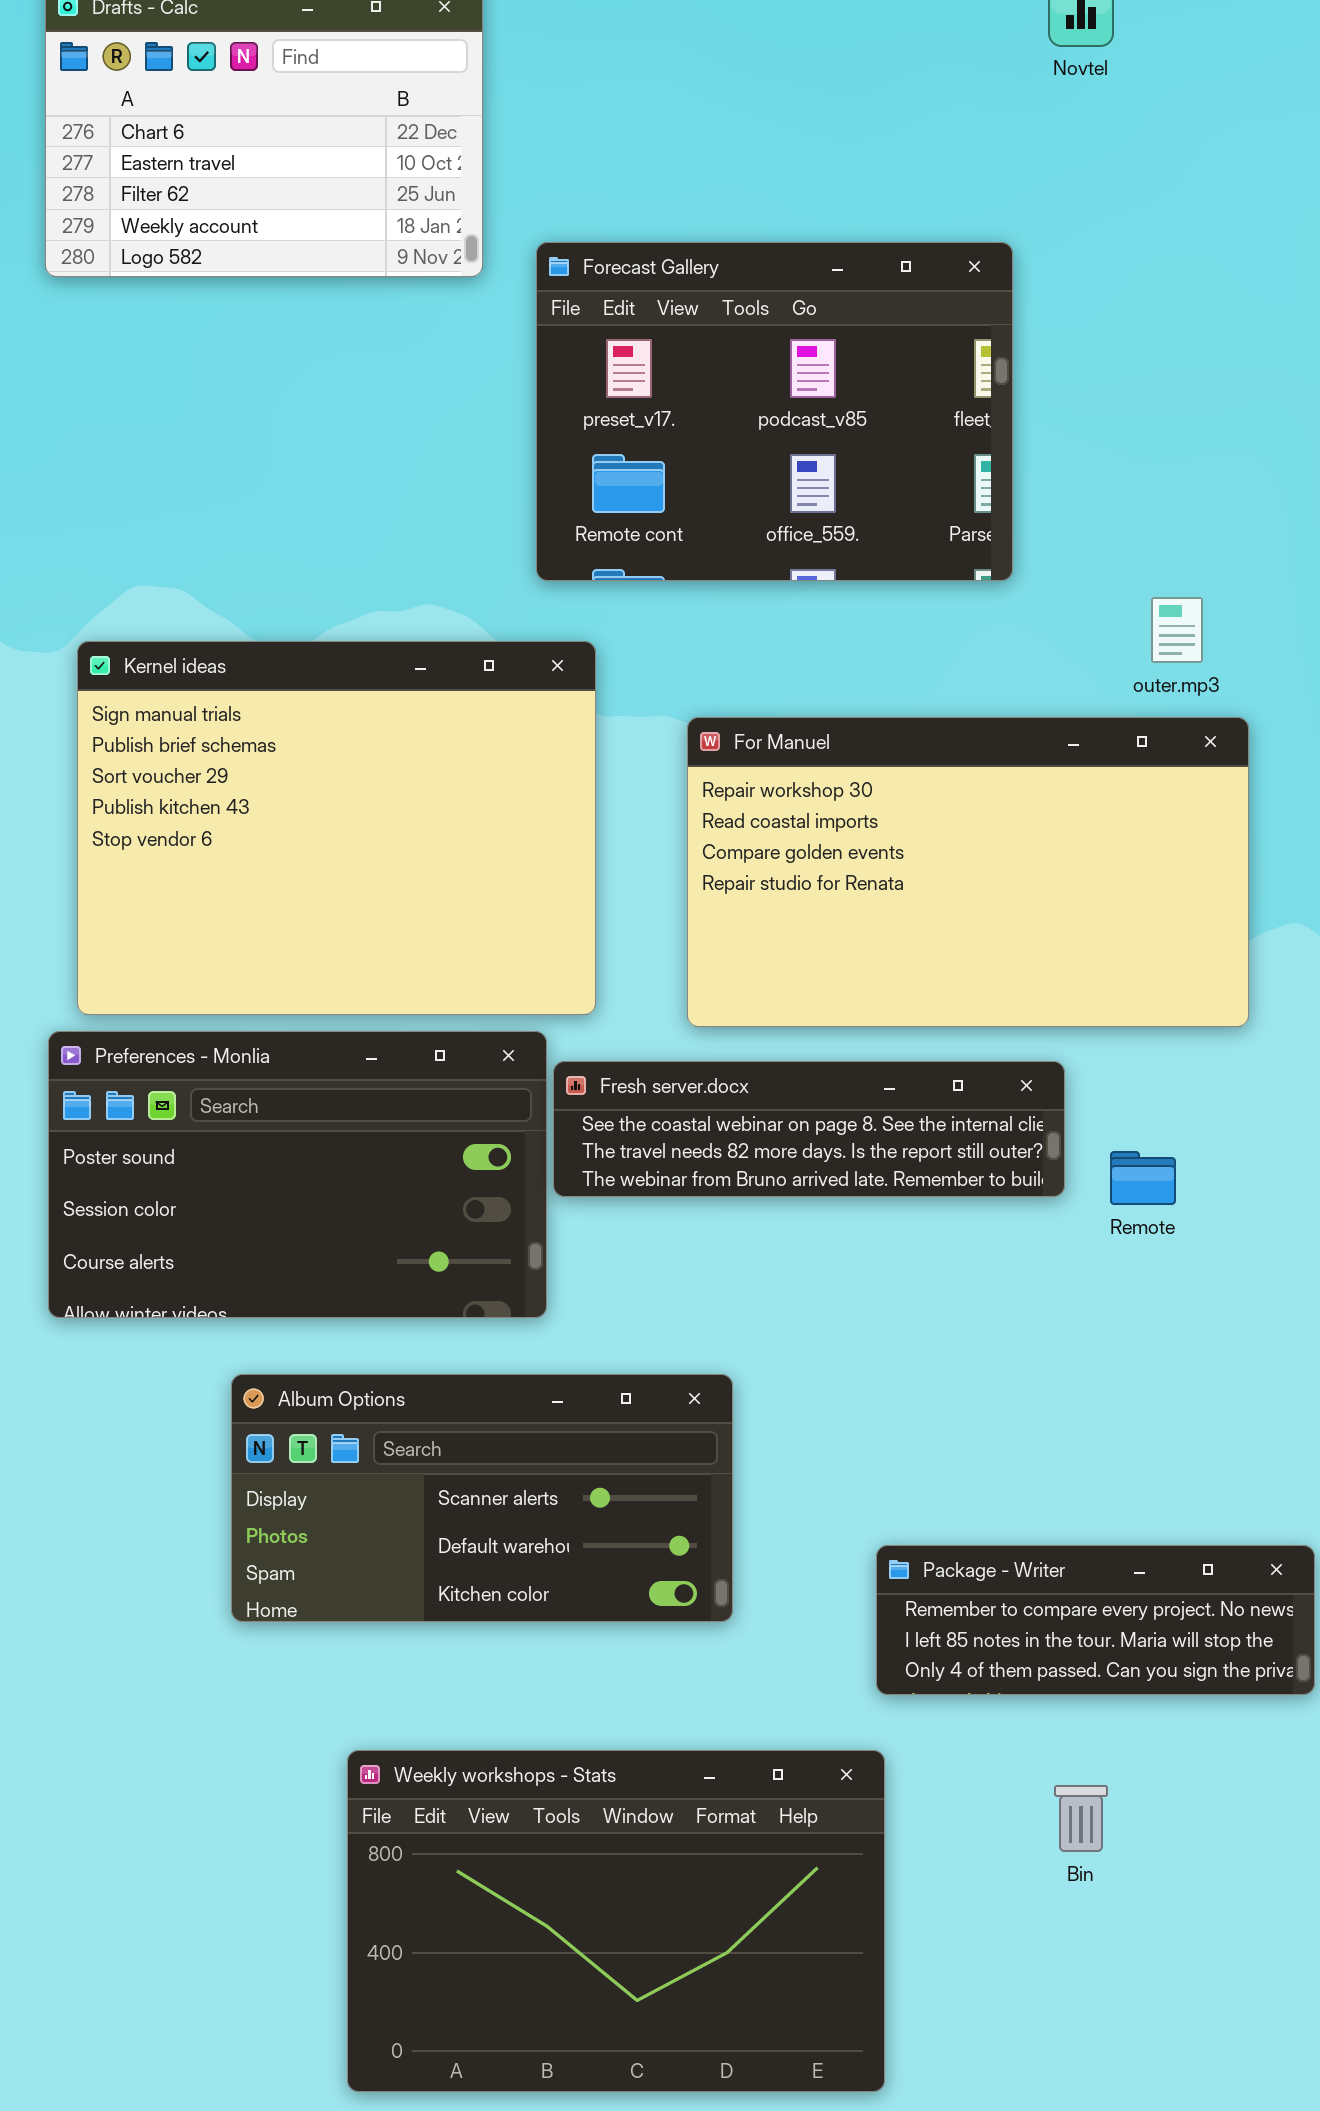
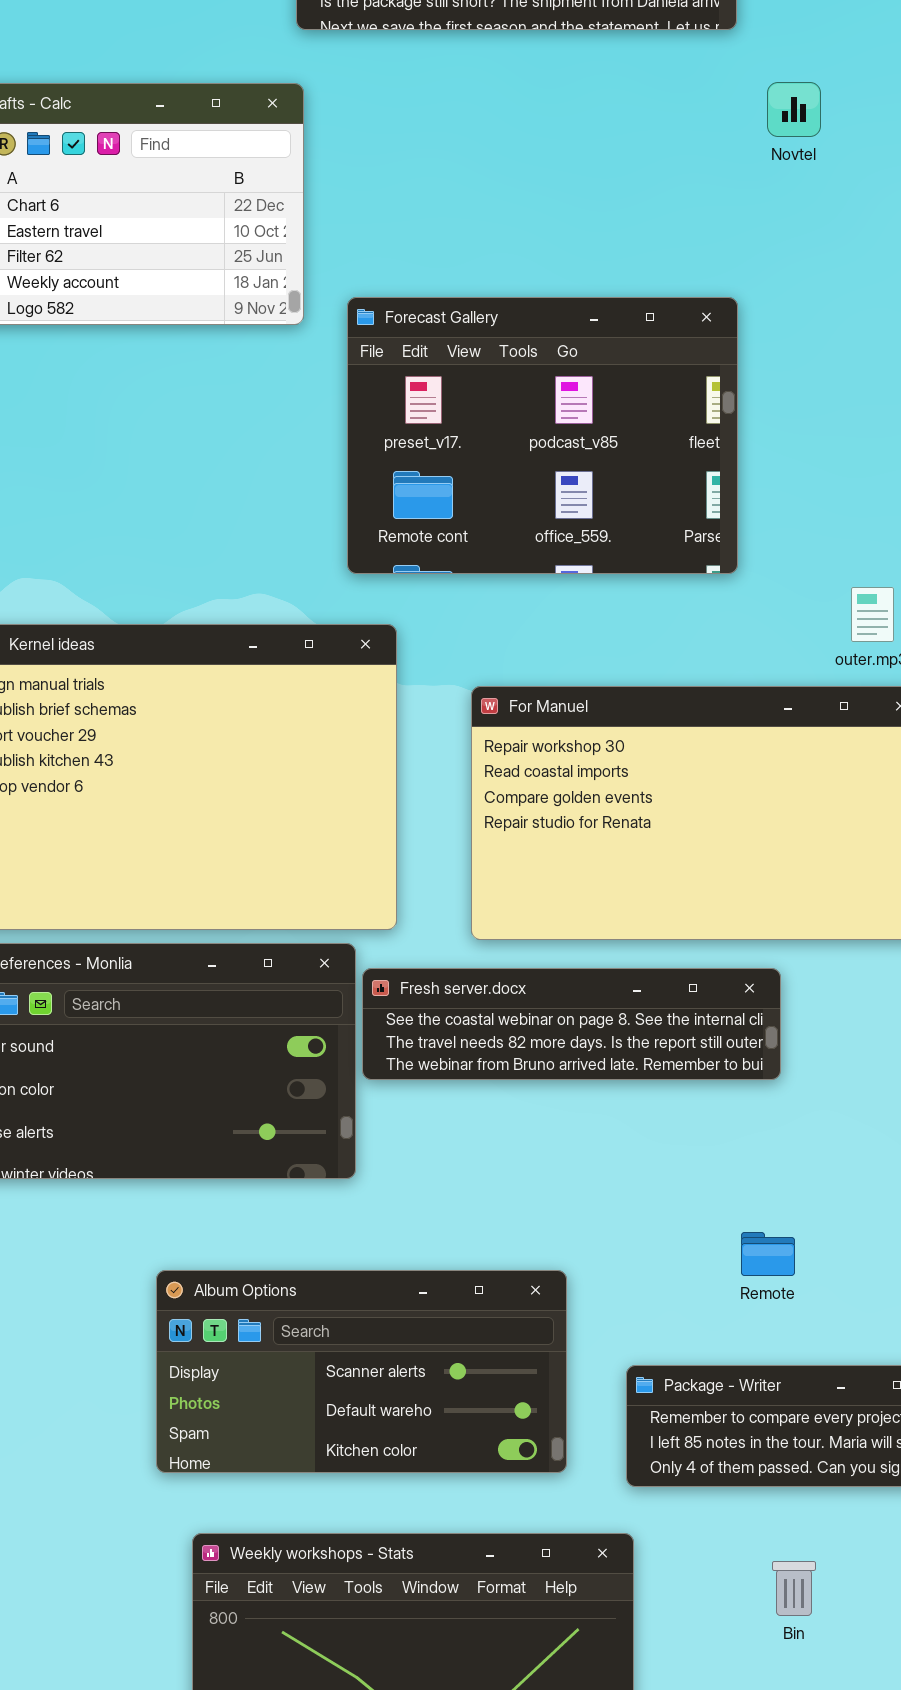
Remote: [1110,1151,1176,1205] -> [741,1232,795,1276], moved
Album Options: [231,1374,733,1622] -> [156,1270,567,1473], moved

